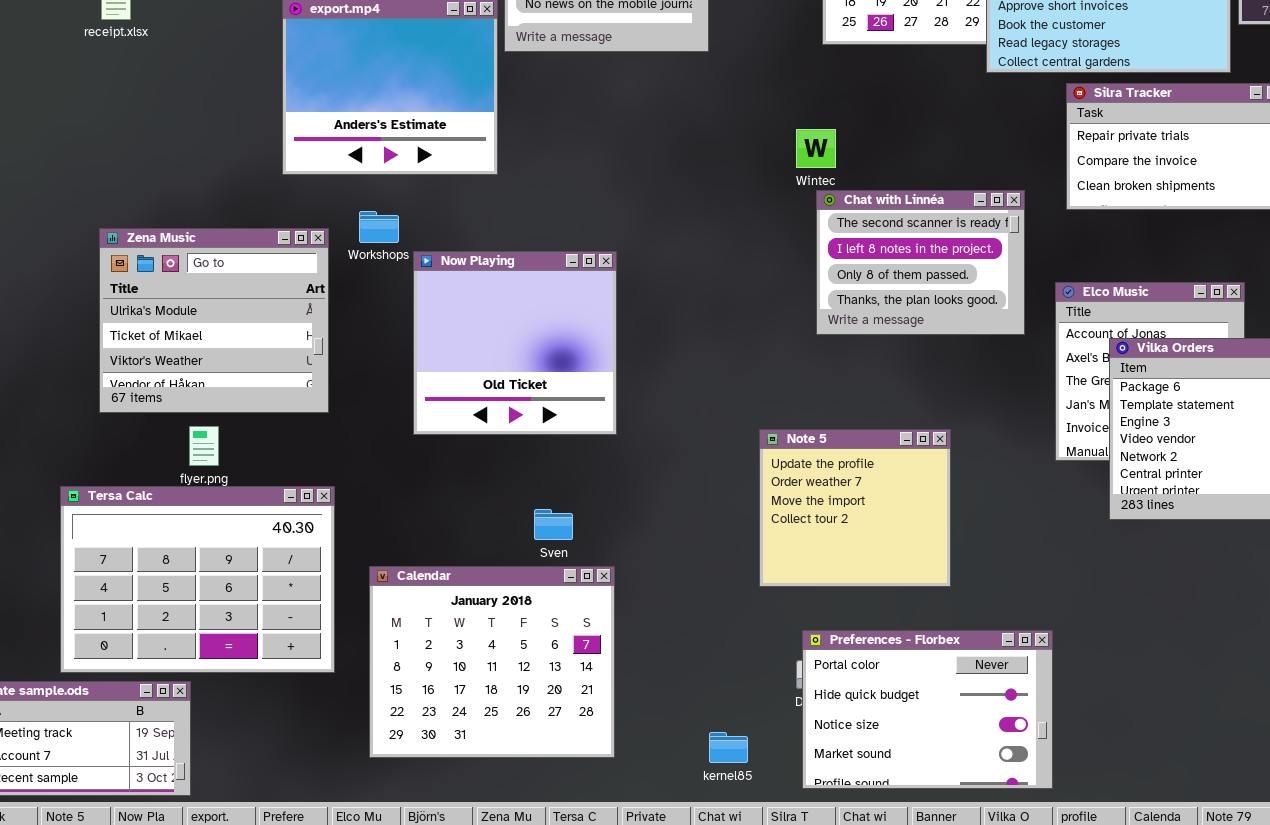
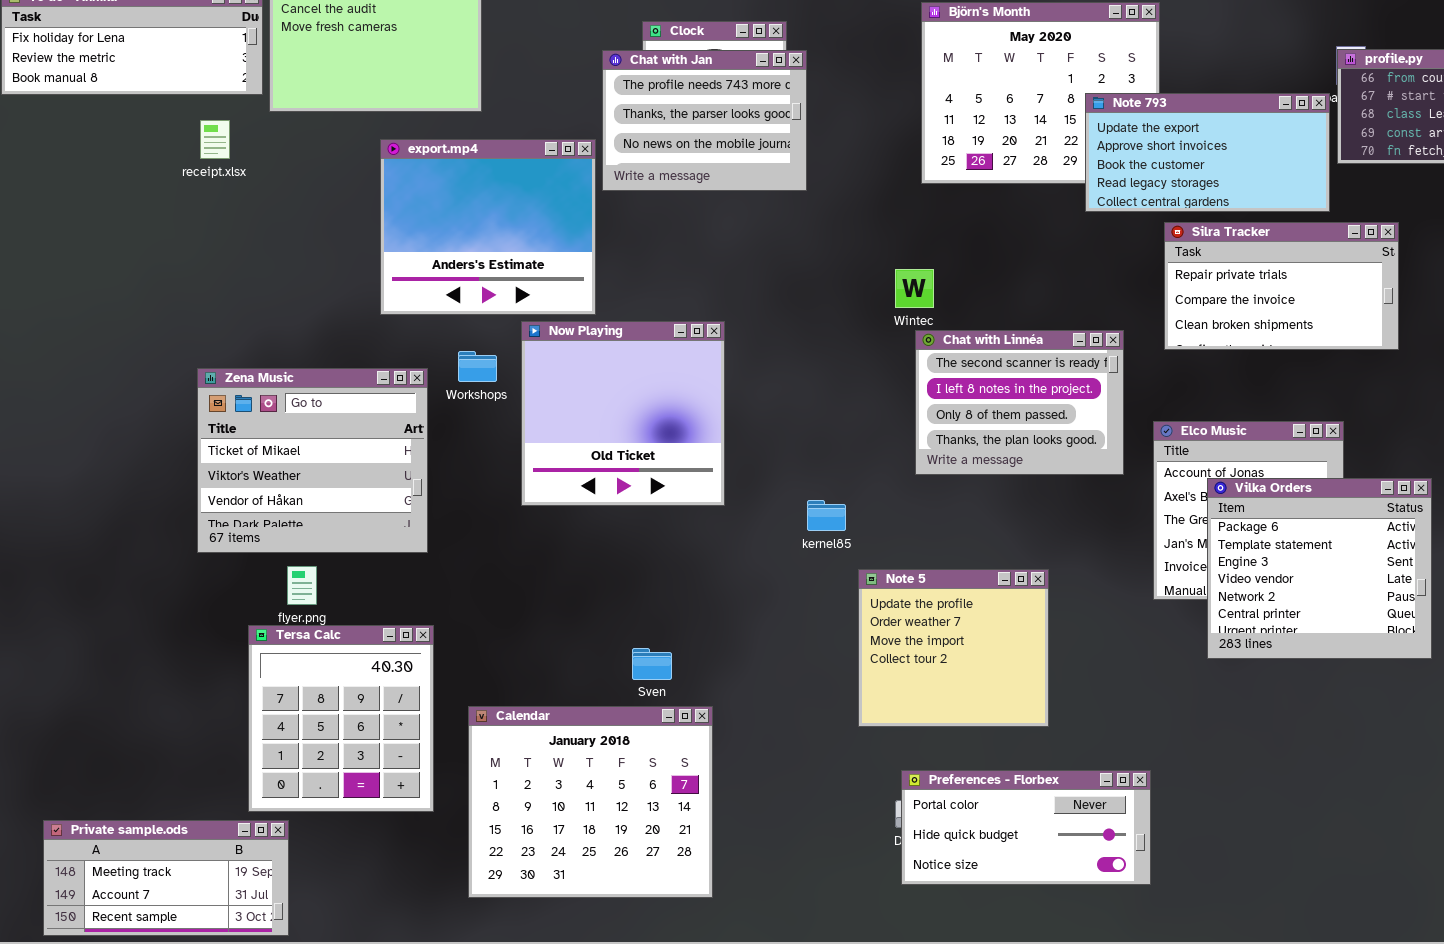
Zena Music: [99,228,329,413] -> [197,368,428,553], scrolled down 1 row
Now Playing: [413,251,617,435] -> [521,321,725,506], moved
Tersa Calc: [60,486,335,673] -> [248,625,434,812], resized
Preferences - Florbex: [802,630,1053,789] -> [901,770,1151,885], resized
kernel85: [709,732,748,763] -> [807,500,846,531], moved

